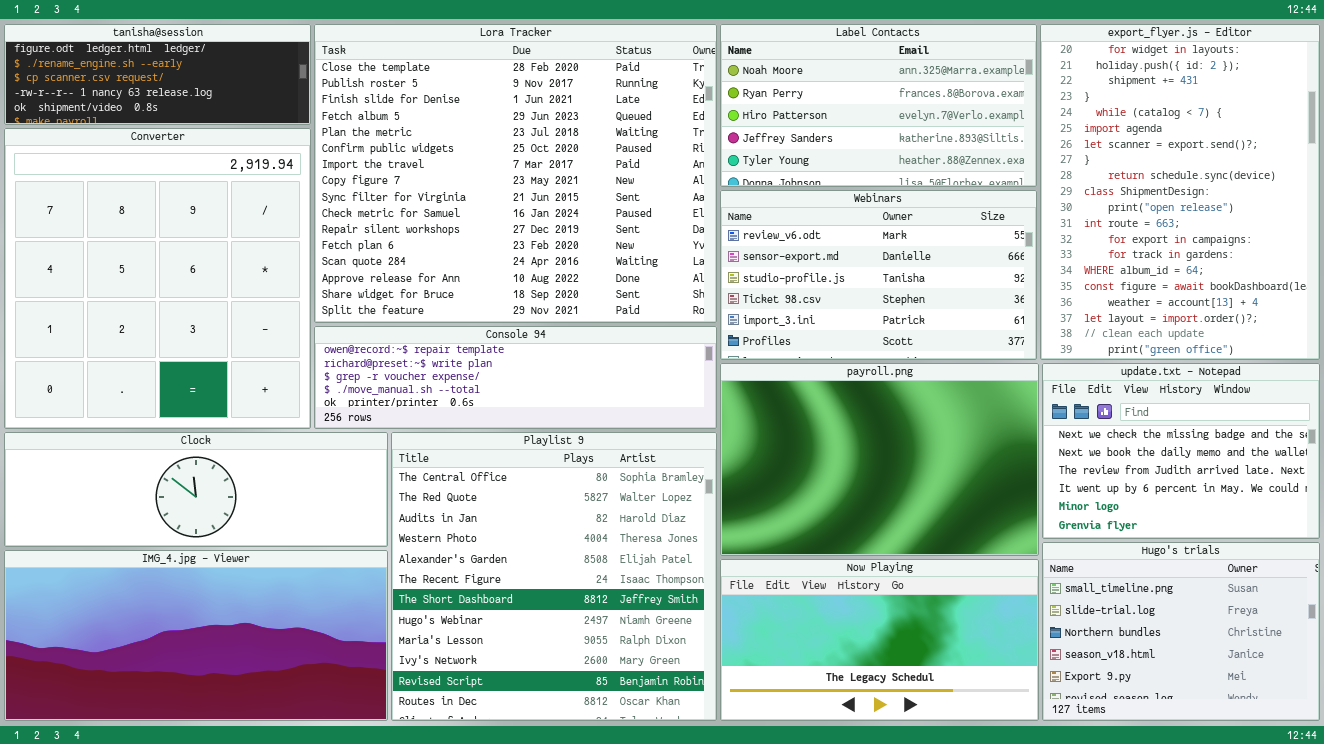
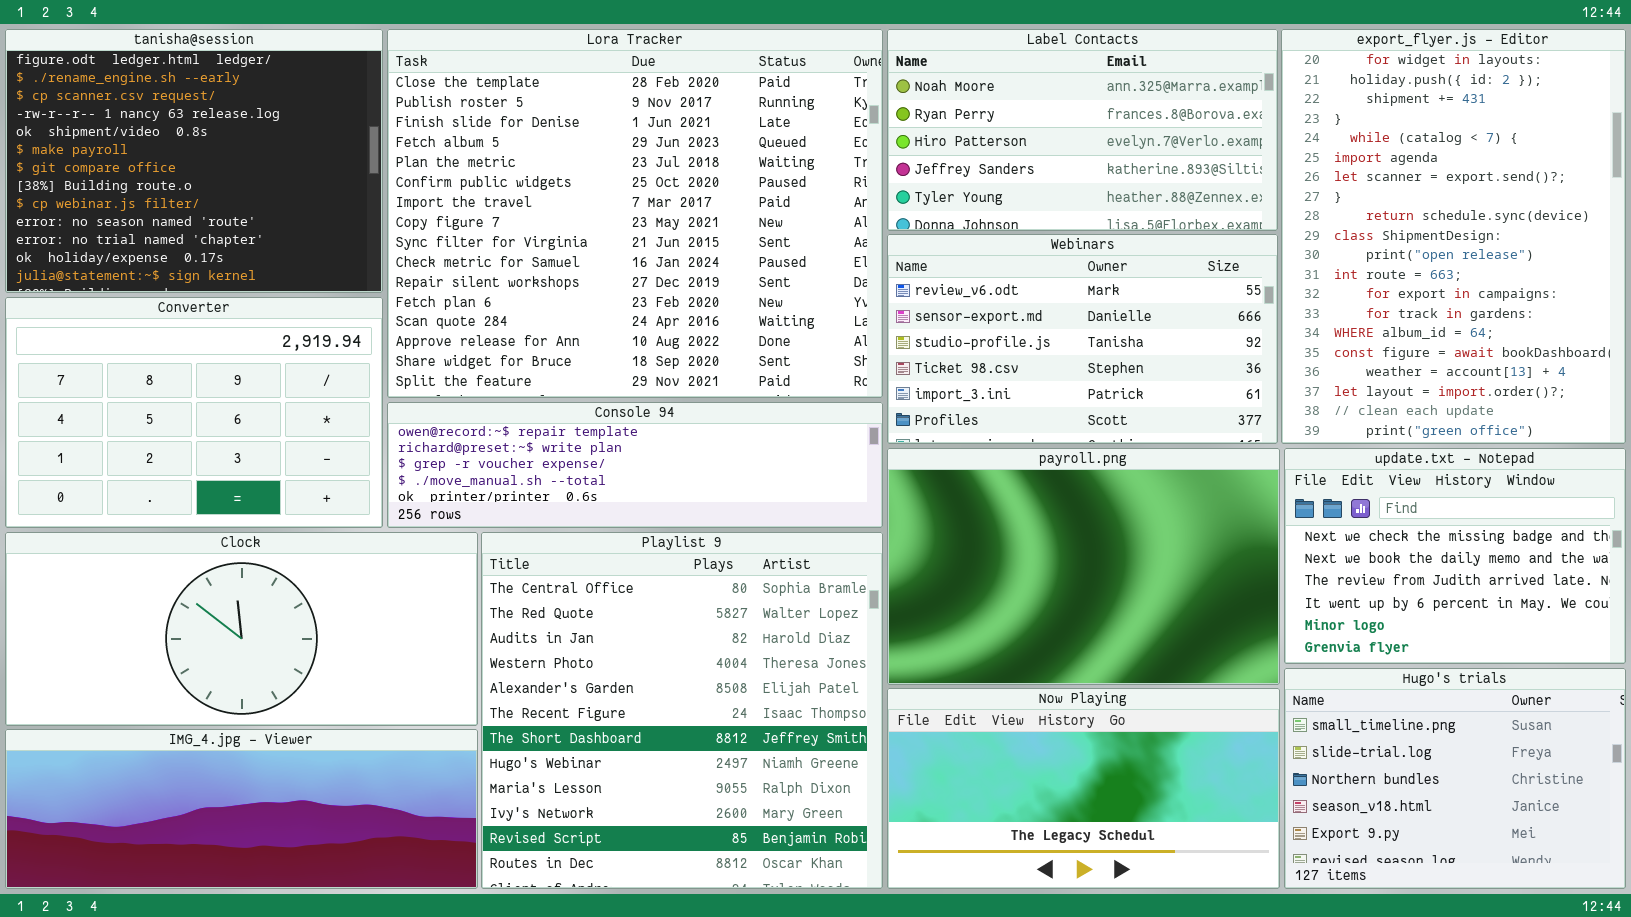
tanisha@session: [4,24,311,125] -> [5,29,383,293], resized
Converter: [4,128,311,429] -> [5,297,383,528], resized
Clock: [4,432,388,547] -> [5,532,478,726], resized
IMG_4.jpg - Viewer: [4,550,388,721] -> [5,729,478,889], resized

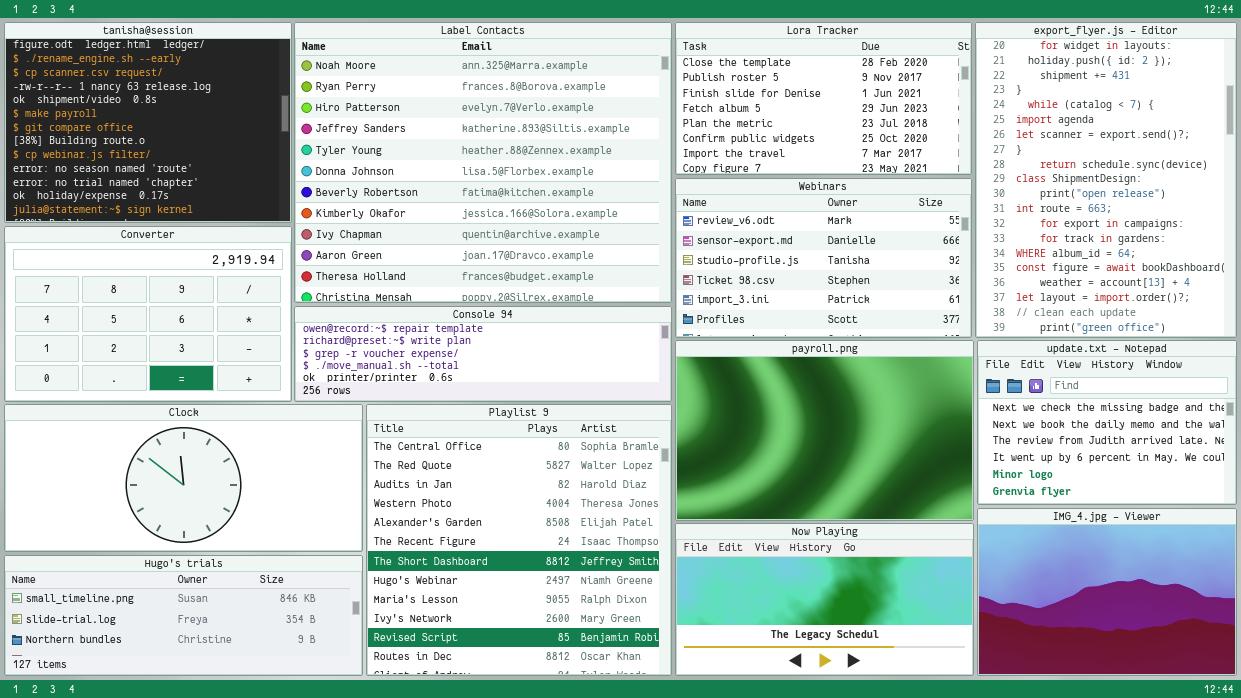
Lora Tracker: [387,29,883,398] -> [675,22,972,175], moved, resized
Label Contacts: [887,29,1278,231] -> [294,22,672,303], moved, resized
Hugo's trials: [1284,668,1626,889] -> [4,555,363,676], moved, resized
IMG_4.jpg - Viewer: [5,729,478,889] -> [977,508,1237,676], moved, resized

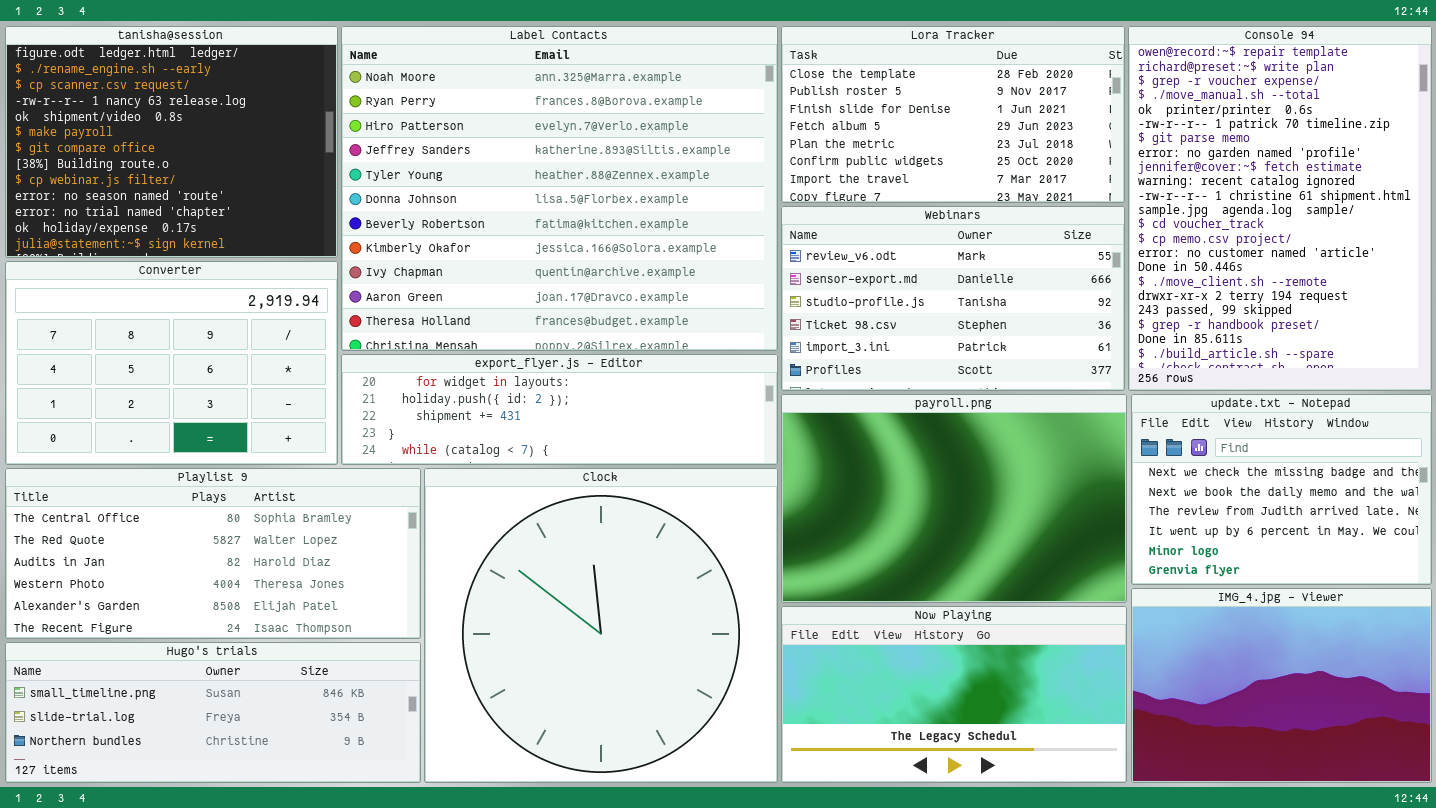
export_flyer.js - Editor: [975,22,1237,338] -> [341,354,778,465], moved, resized
Console 94: [294,306,672,402] -> [1128,26,1432,391], moved, resized
Clock: [4,404,363,552] -> [424,468,778,783], moved, resized
Playlist 9: [366,404,672,676] -> [5,468,421,639], moved, resized

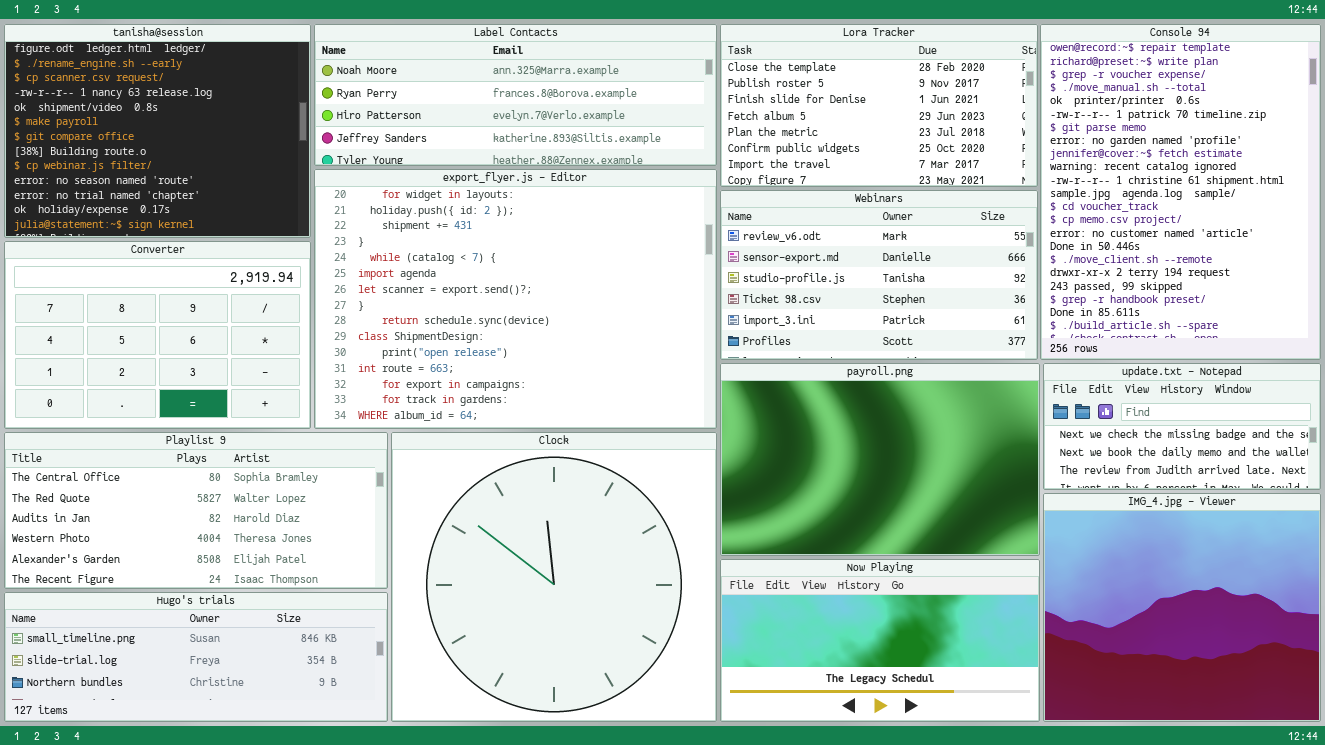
Label Contacts: [341,26,778,351] -> [314,24,717,166], resized
export_flyer.js - Editor: [341,354,778,465] -> [314,169,717,429], resized
update.txt - Notepad: [1131,394,1432,585] -> [1043,363,1321,490], resized
IMG_4.jpg - Viewer: [1131,588,1432,783] -> [1043,493,1321,722], resized

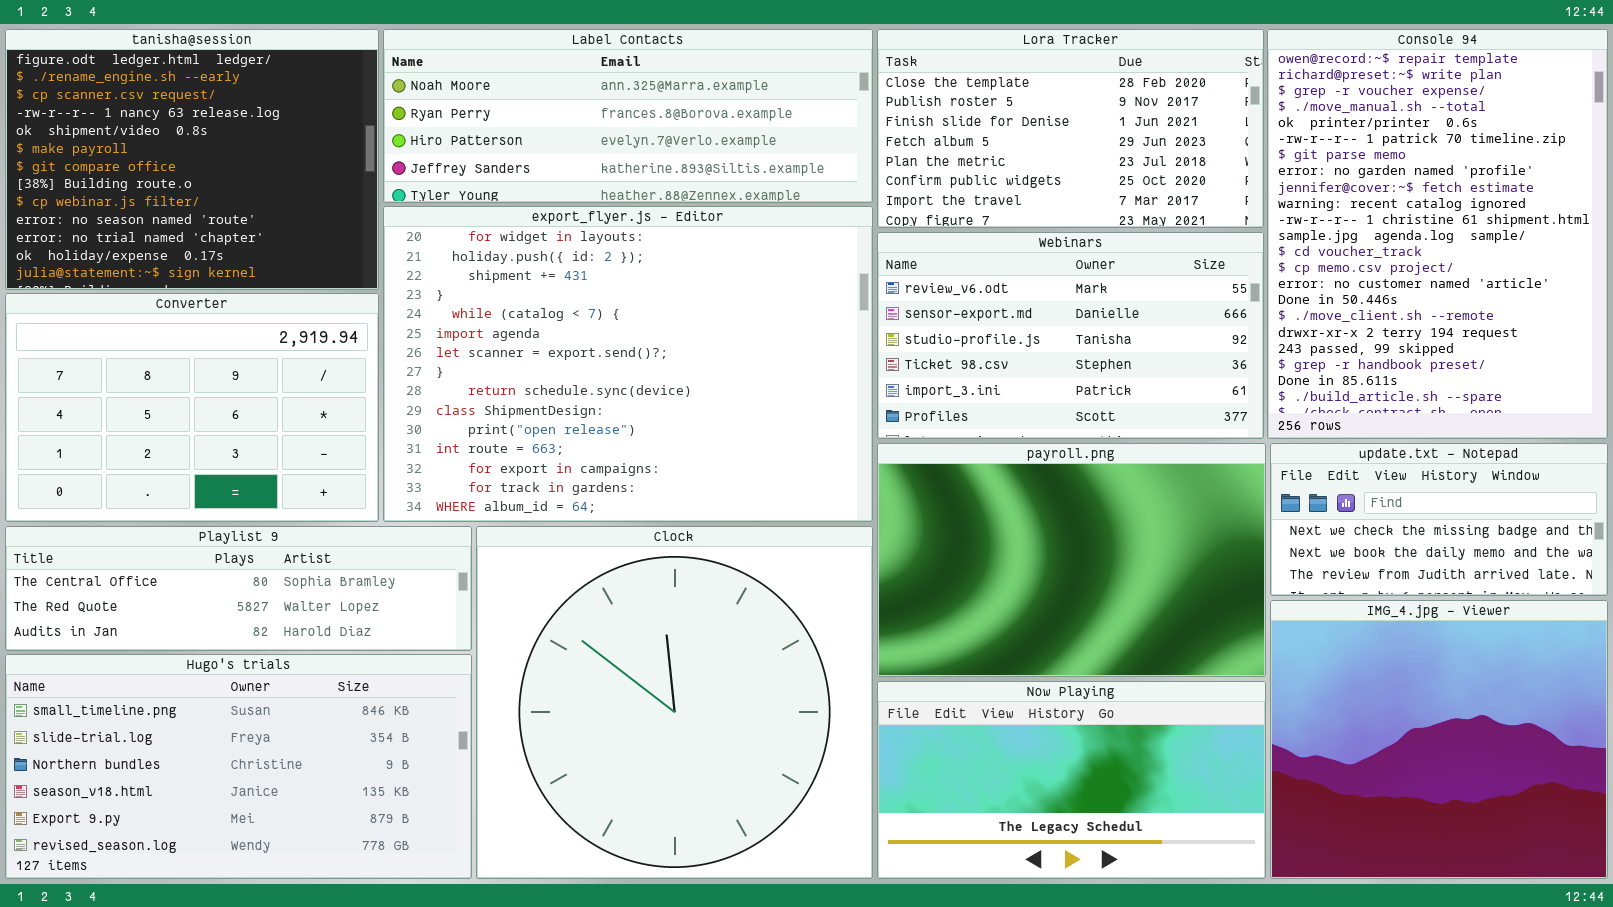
Playlist 9: [4,432,388,589] -> [5,526,472,651], resized
Hugo's trials: [4,592,388,722] -> [5,654,472,879], resized

